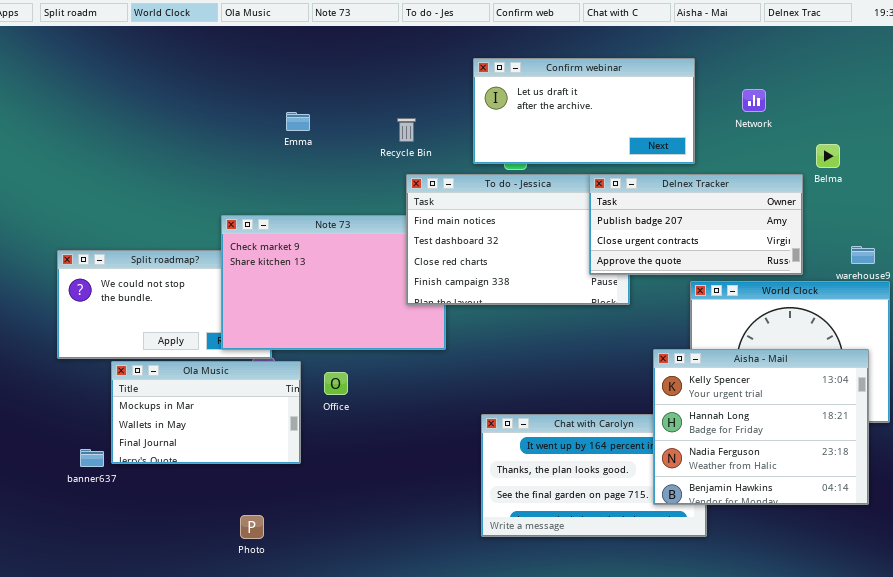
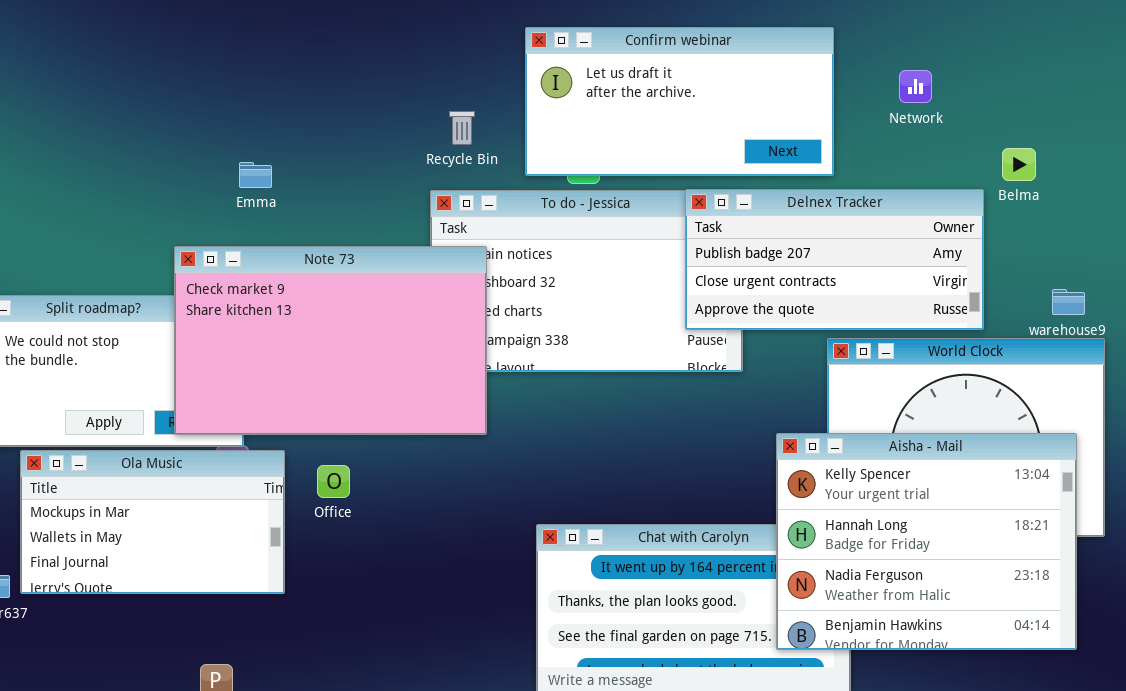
Emma: [286,112,310,131] -> [239,162,272,188], moved
Recycle Bin: [397,118,416,142] -> [449,111,475,145], moved
Note 73: [221,215,446,350] -> [174,246,487,435], raised

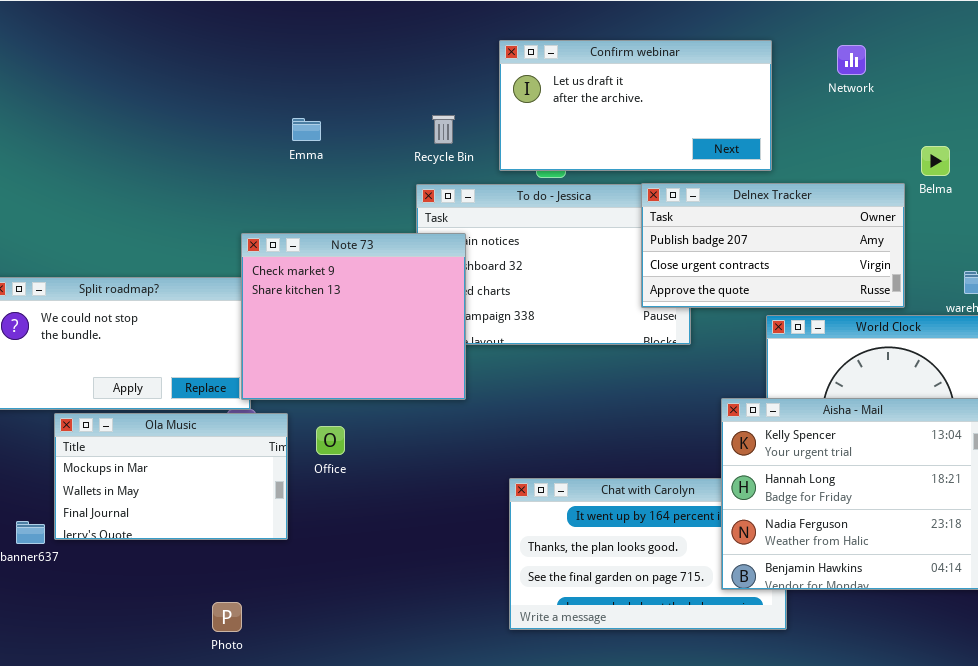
Network: [899,70,932,103] -> [837,45,866,75], moved
Emma: [239,162,272,188] -> [292,118,321,141], moved
Note 73: [174,246,487,435] -> [241,233,466,400], resized

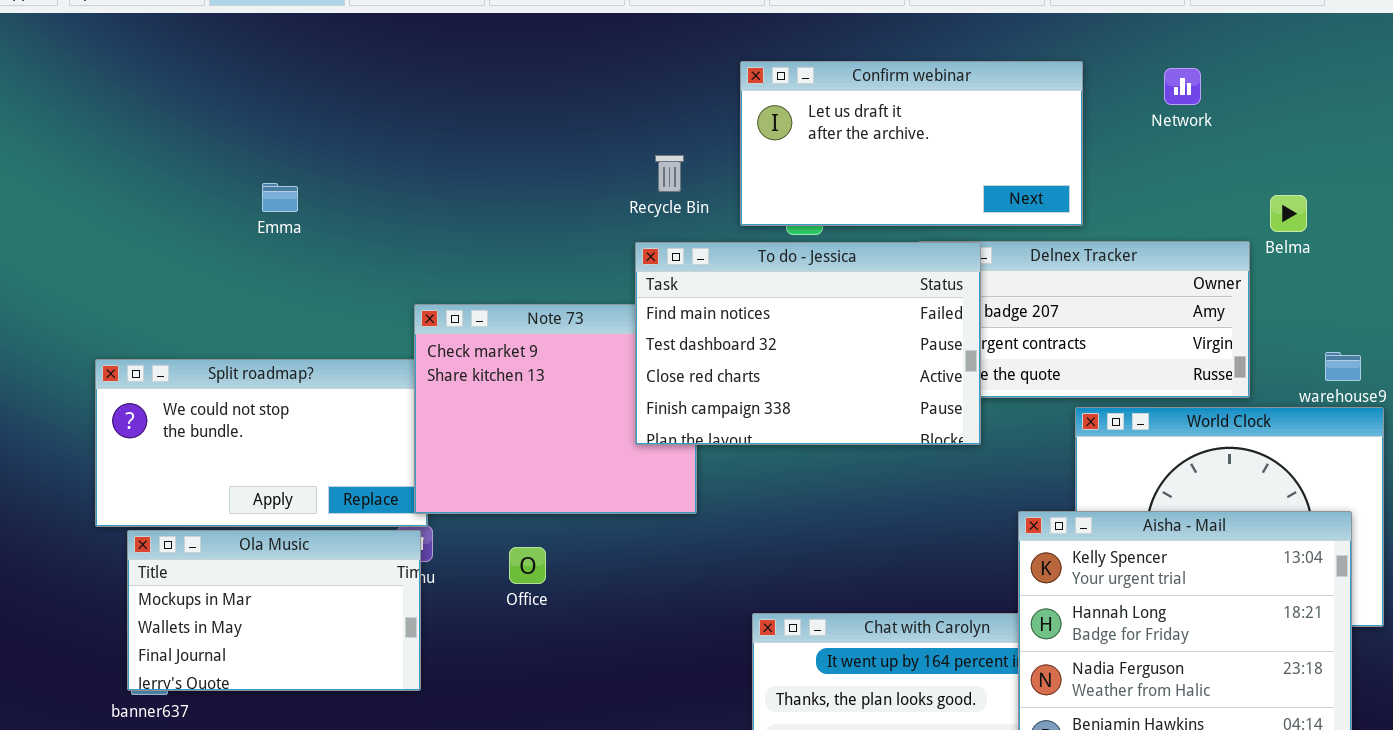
Emma: [292,118,321,141] -> [262,183,298,212], moved
To do - Jessica: [416,184,691,345] -> [635,242,981,445], raised
Ola Music: [54,413,288,540] -> [127,530,421,691], moved

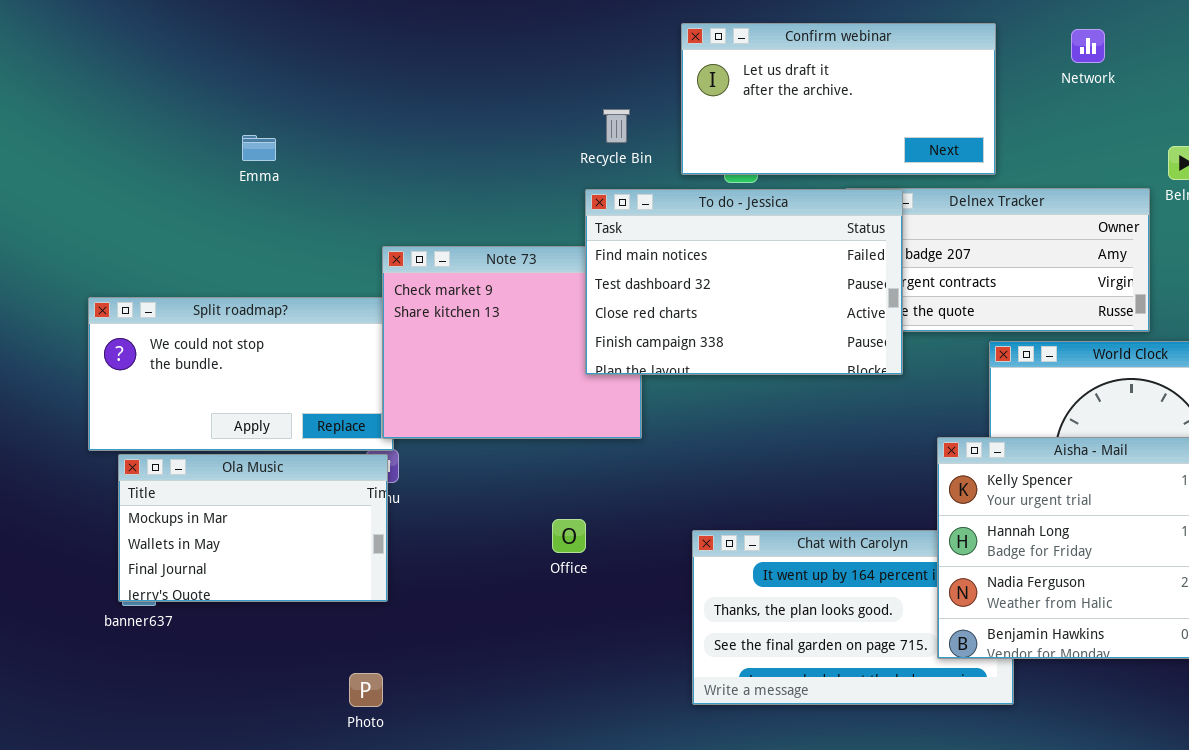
Office: [509,547,546,584] -> [552,519,586,553], moved

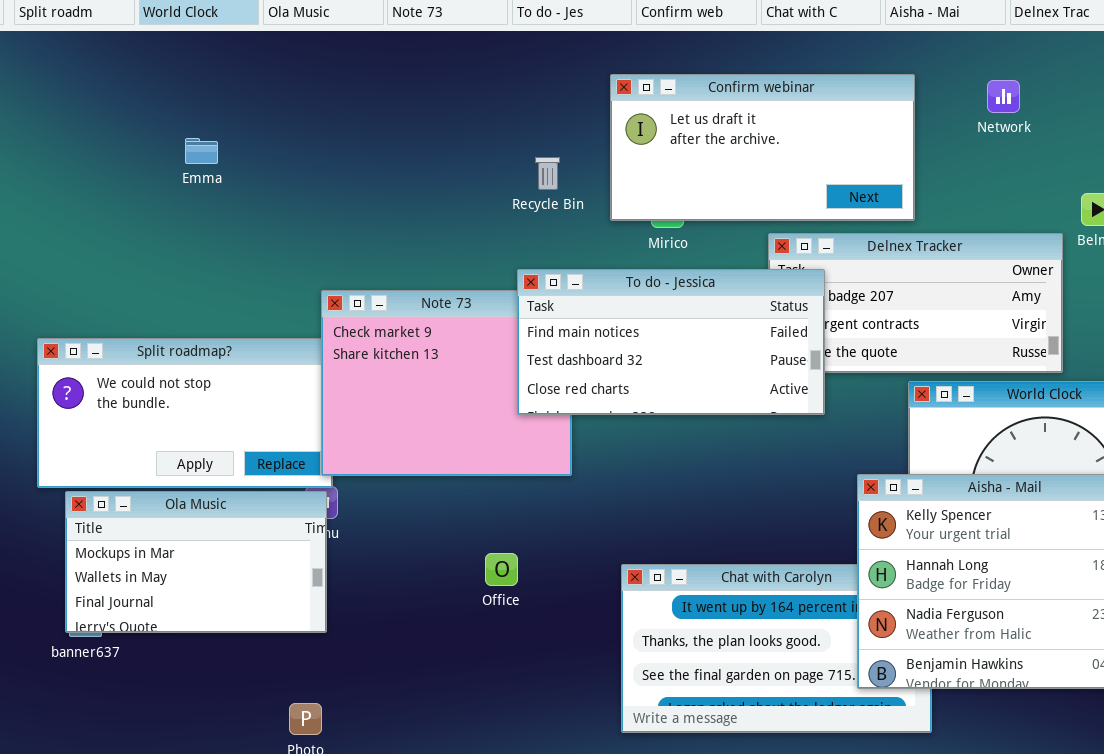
Emma: [242,135,276,161] -> [185,138,218,164], moved
To do - Jessica: [585,189,903,375] -> [517,269,825,415], resized

